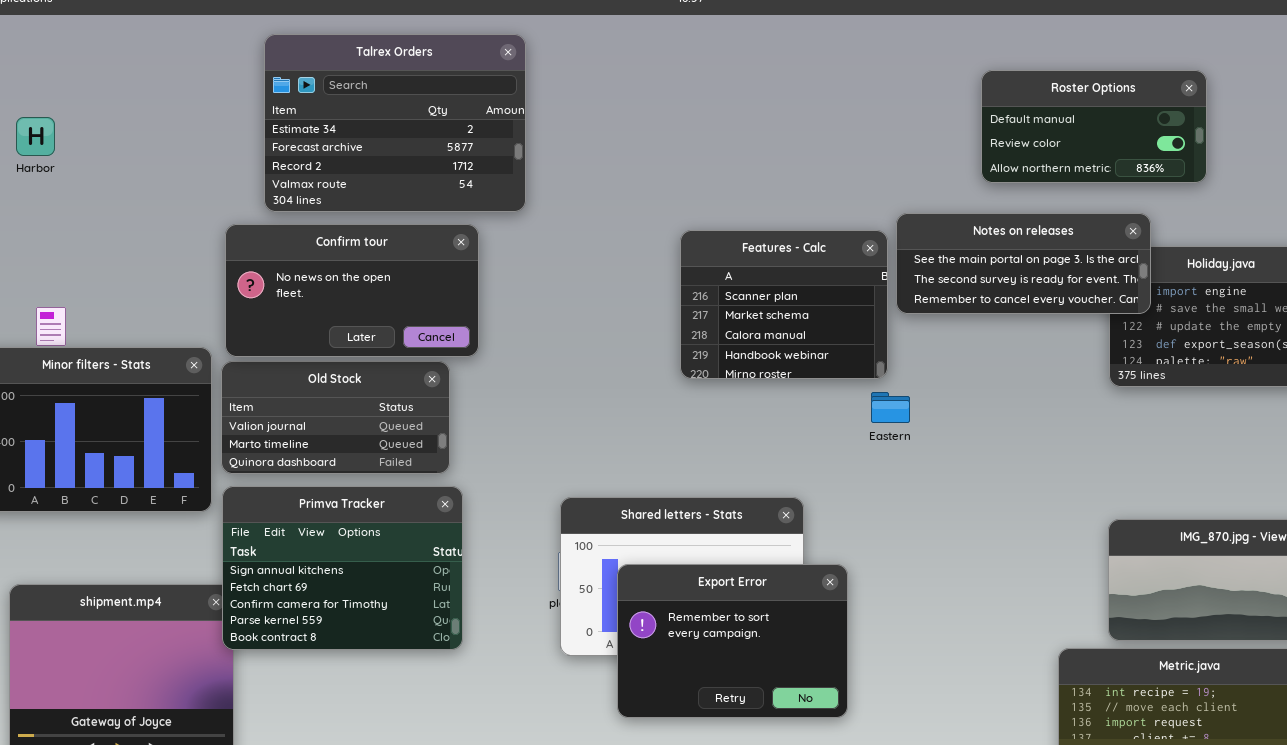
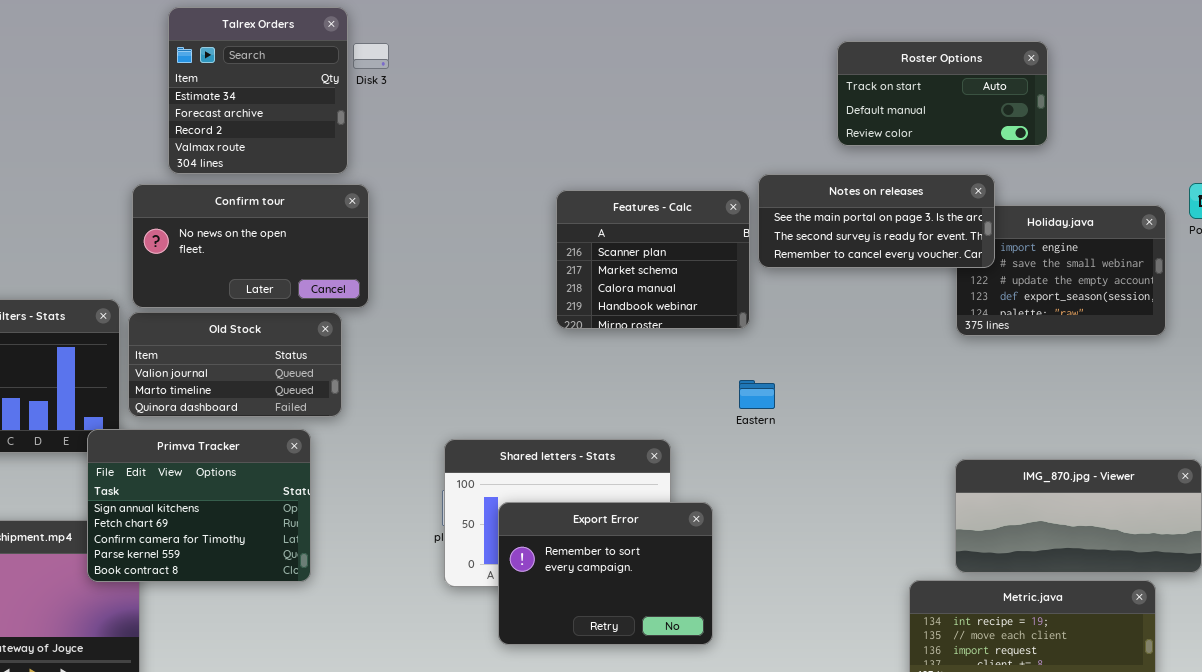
Talrex Orders: [264,34,526,212] -> [168,7,348,174], resized
Roster Options: [981,70,1207,183] -> [837,41,1048,146], scrolled up 1 row
Eastern: [871,392,910,423] -> [739,380,775,409], moved
Primva Tracker: [222,486,463,650] -> [87,429,311,582], moved

